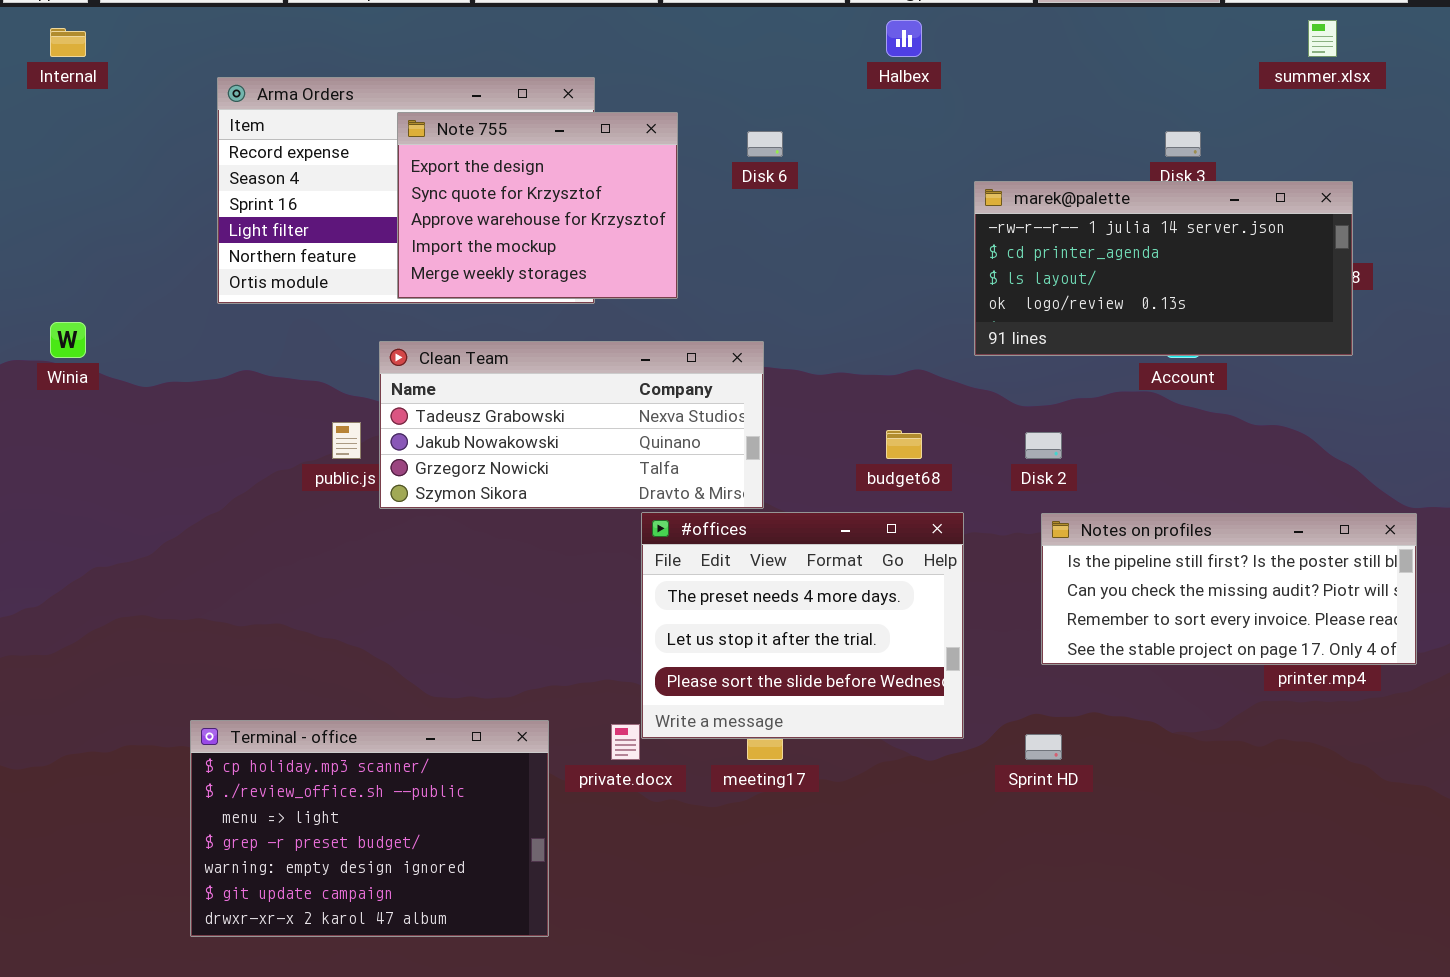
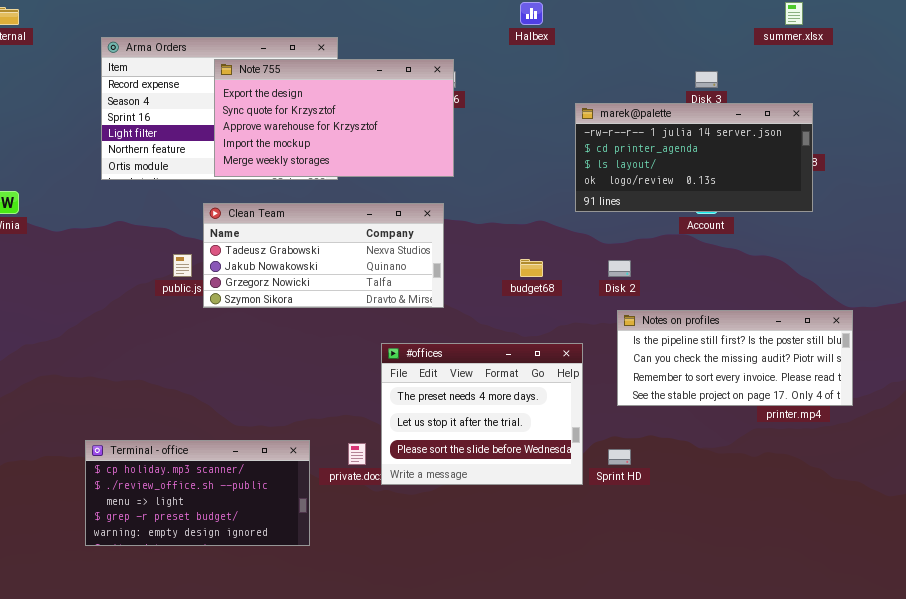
Note 755: [397,112,678,299] -> [214,59,454,177], resized
#offices: [641,512,964,739] -> [381,343,583,485], moved
Terminal - office: [190,720,549,937] -> [85,440,310,546], resized

